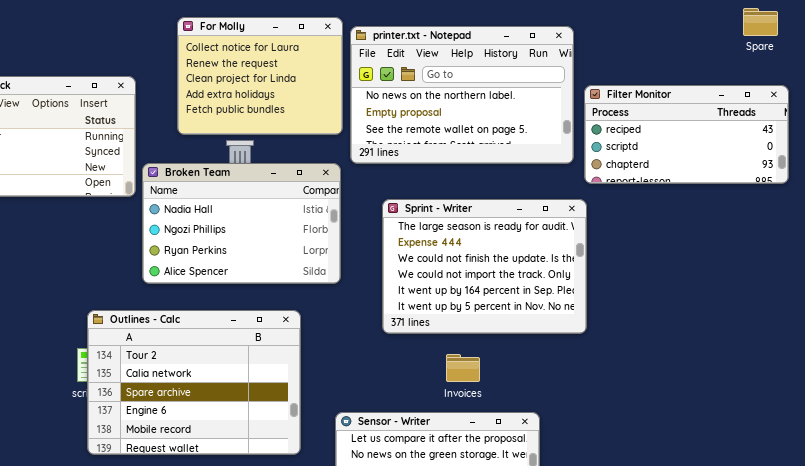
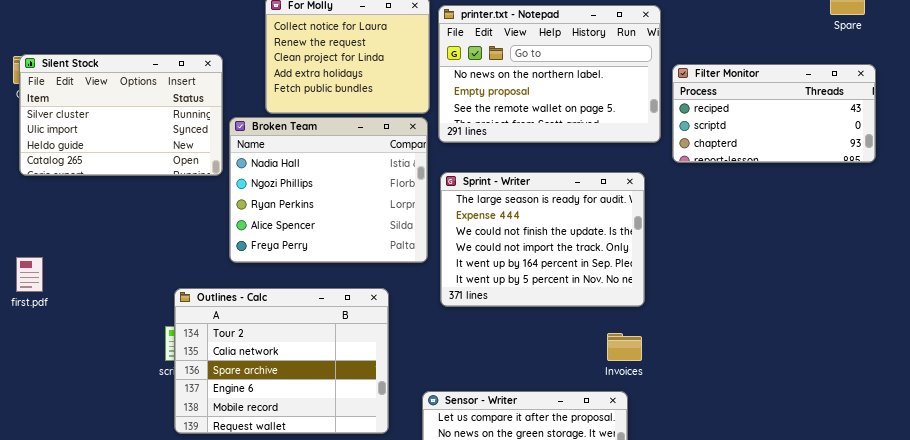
Broken Team: [142,163,341,284] -> [229,117,428,263], resized
Sprint - Writer: [382,199,587,334] -> [440,172,645,307], moved
Invoices: [446,354,480,382] -> [607,333,642,361], moved

